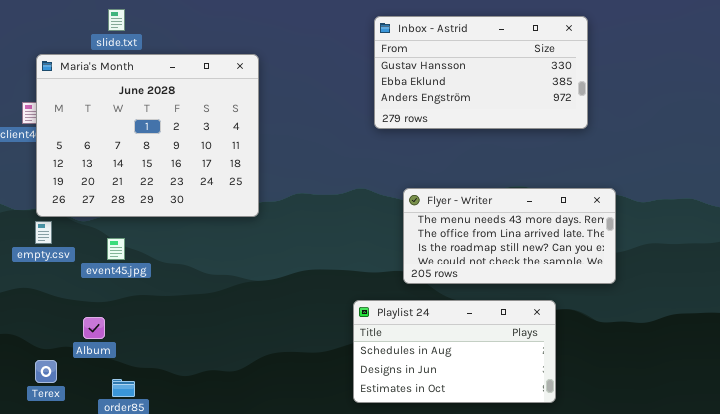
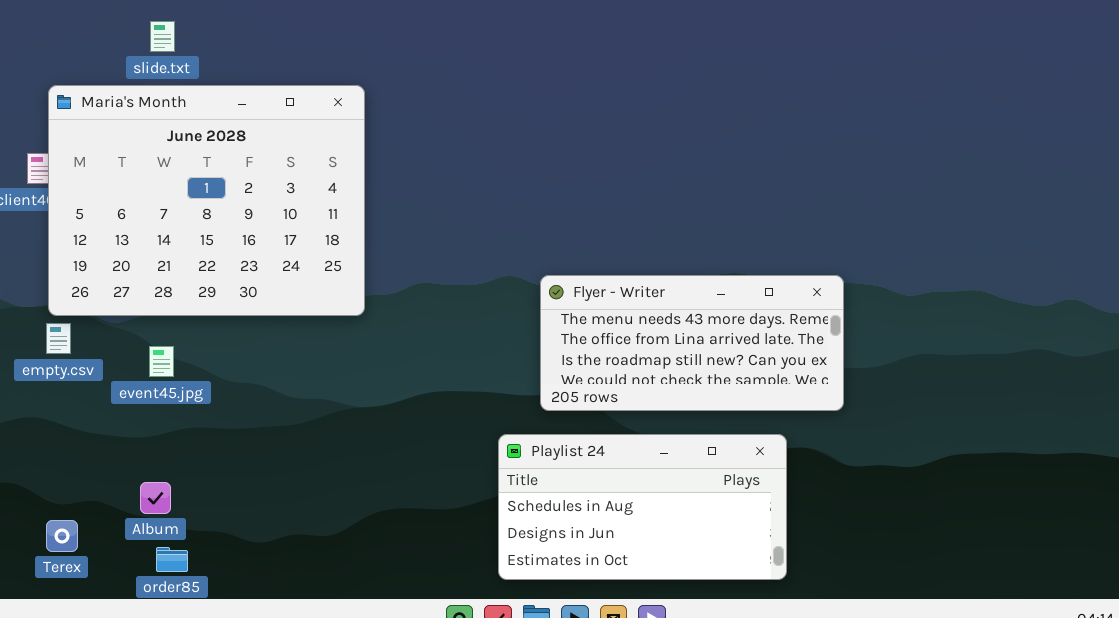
Inbox - Astrid: [374,16,588,129] -> none, closed
Flyer - Writer: [403,188,616,284] -> [540,275,844,411], moved
Album: [83,317,105,339] -> [140,482,171,514], moved

